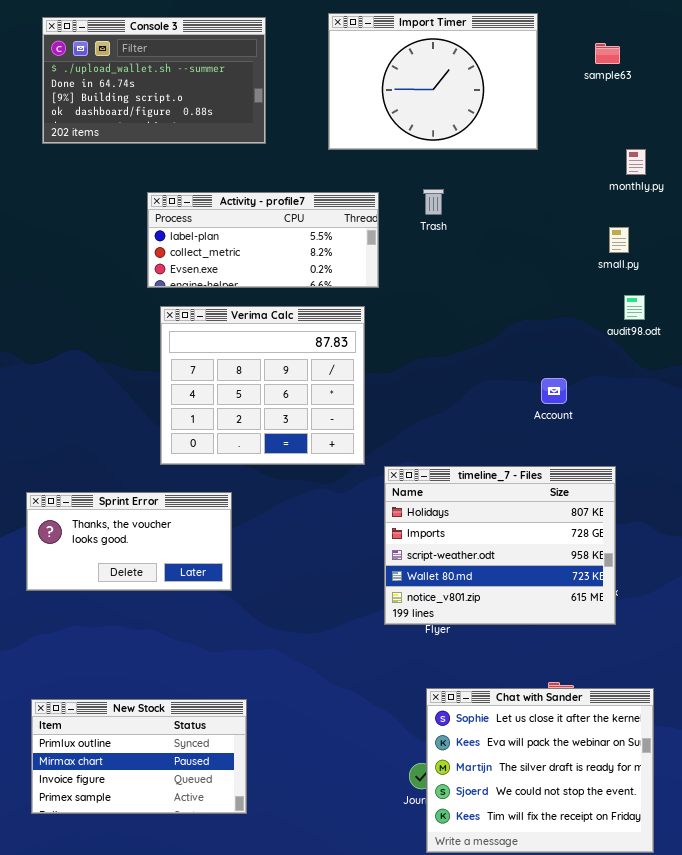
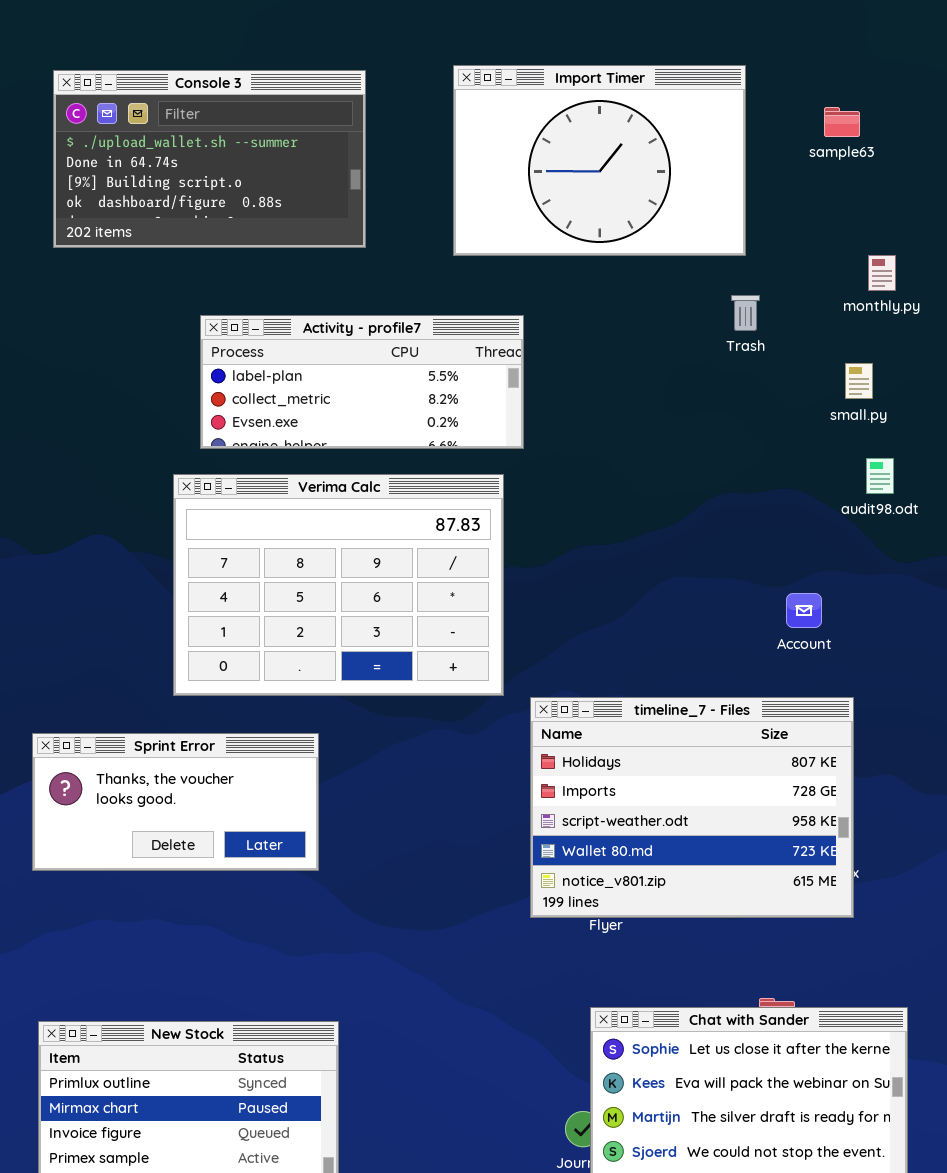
Trash: [423,189,444,215] -> [731,295,760,331], moved
Verima Calc: [160,306,365,465] -> [173,474,504,696], resized
Account: [541,378,567,404] -> [786,593,822,628], moved

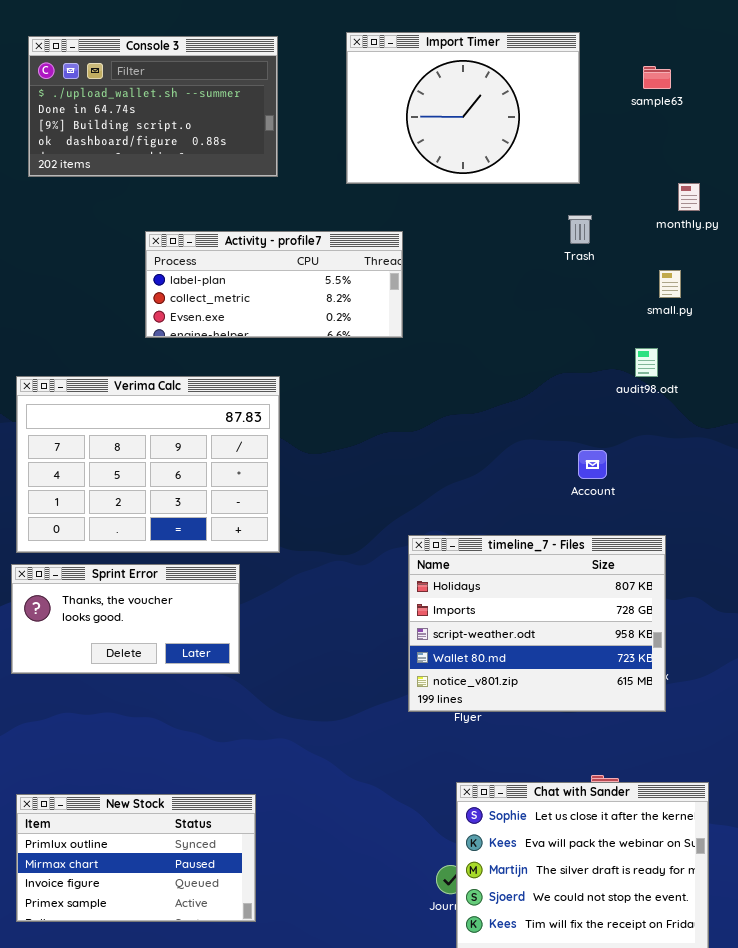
audit98.odt: [866,458,894,494] -> [635,348,658,377], moved
Verima Calc: [173,474,504,696] -> [16,376,280,553], moved
Account: [786,593,822,628] -> [578,450,607,479], moved

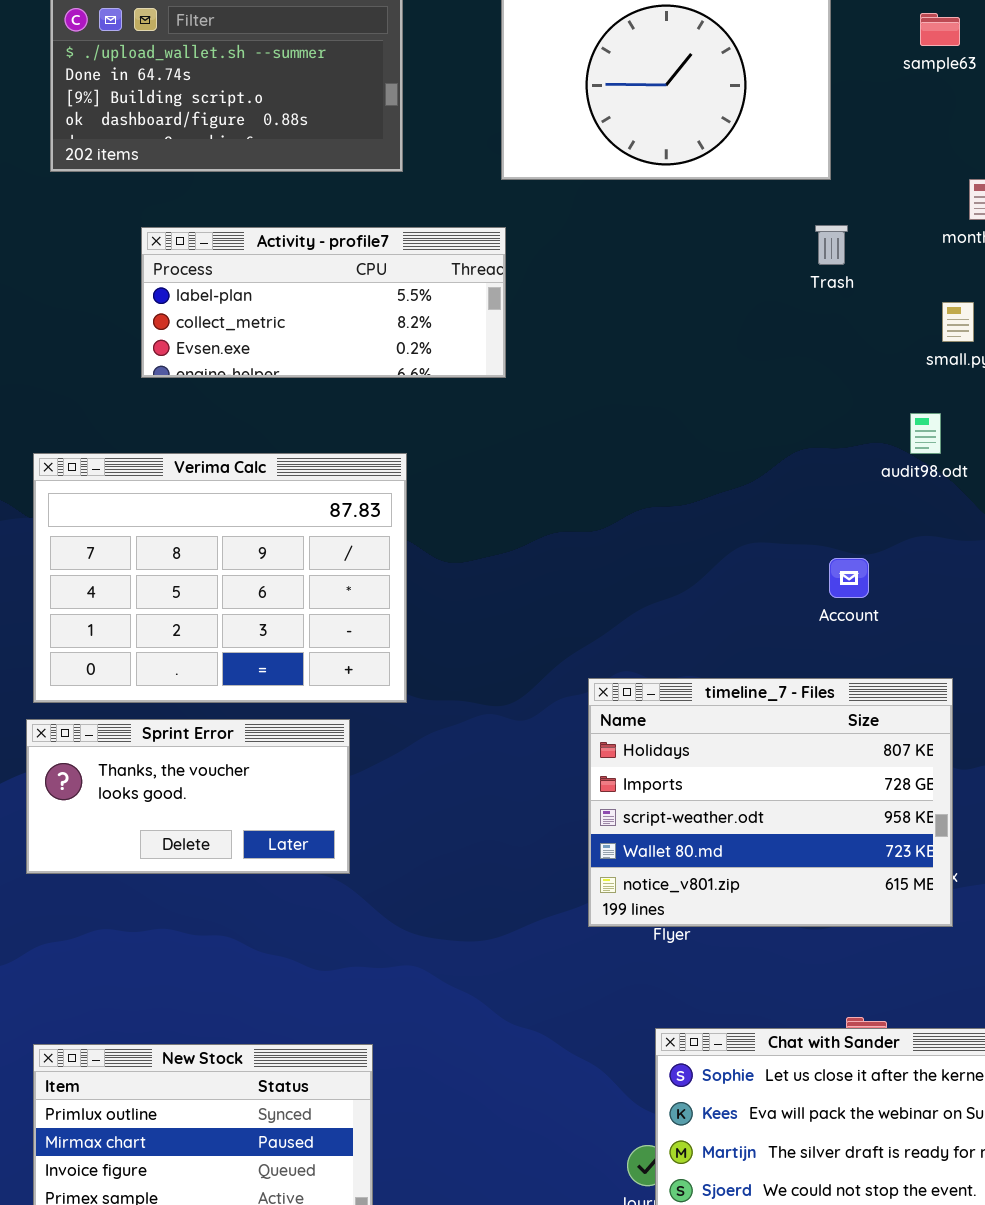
Activity - profile7: [145,231,403,338] -> [141,227,506,378], moved

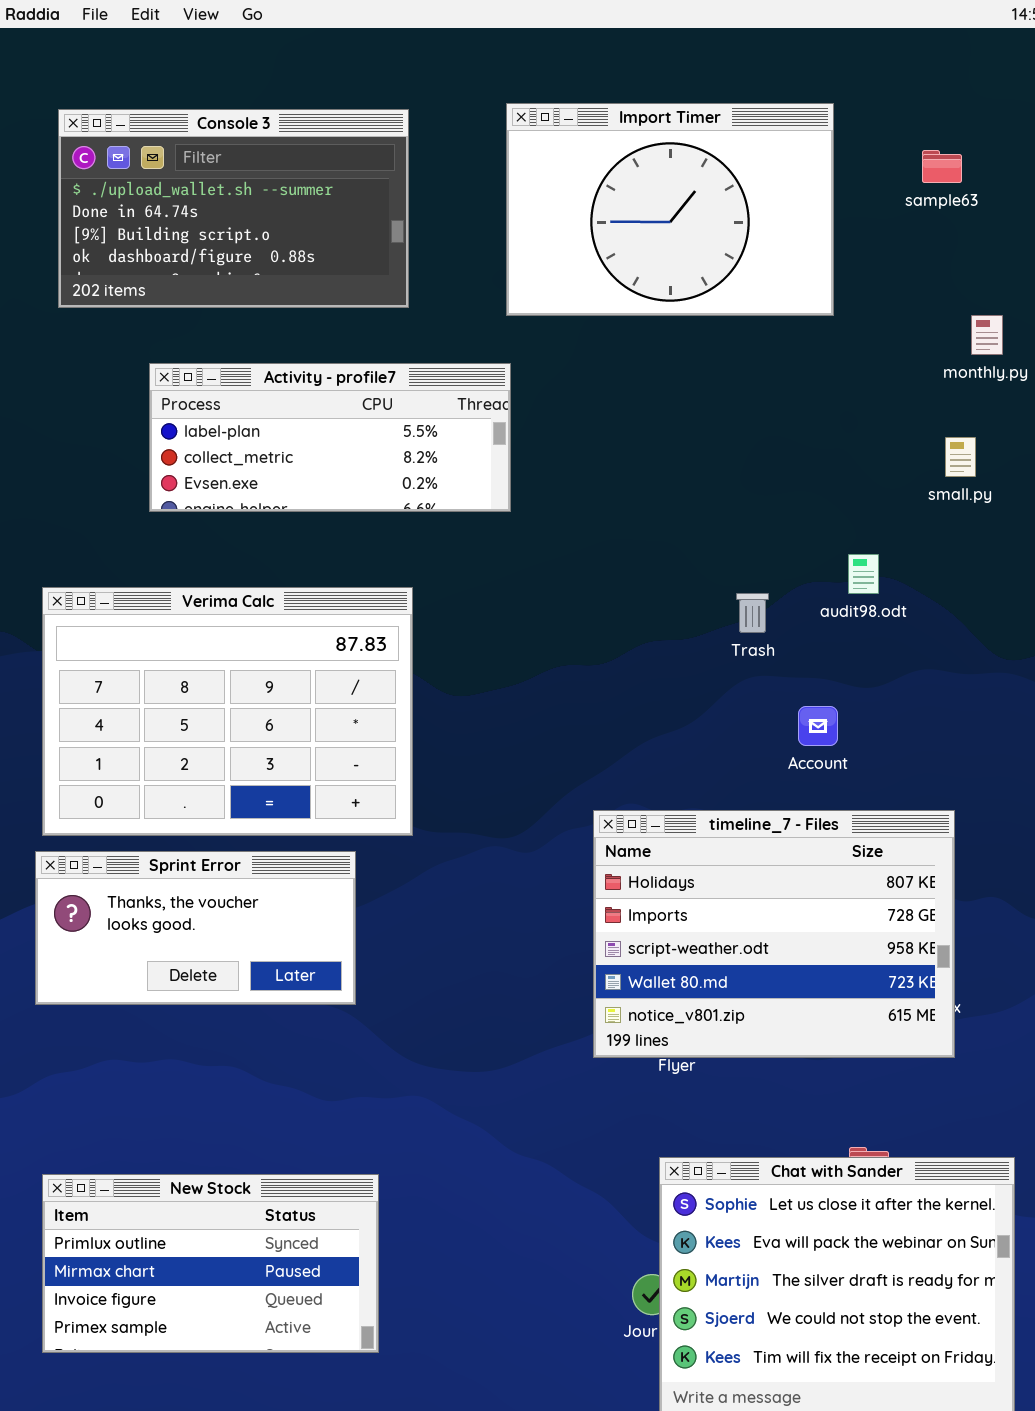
Trash: [815,225,848,265] -> [736,593,769,633], moved
audit98.odt: [910,413,941,454] -> [848,554,879,594], moved
Account: [829,558,869,598] -> [798,706,838,746], moved

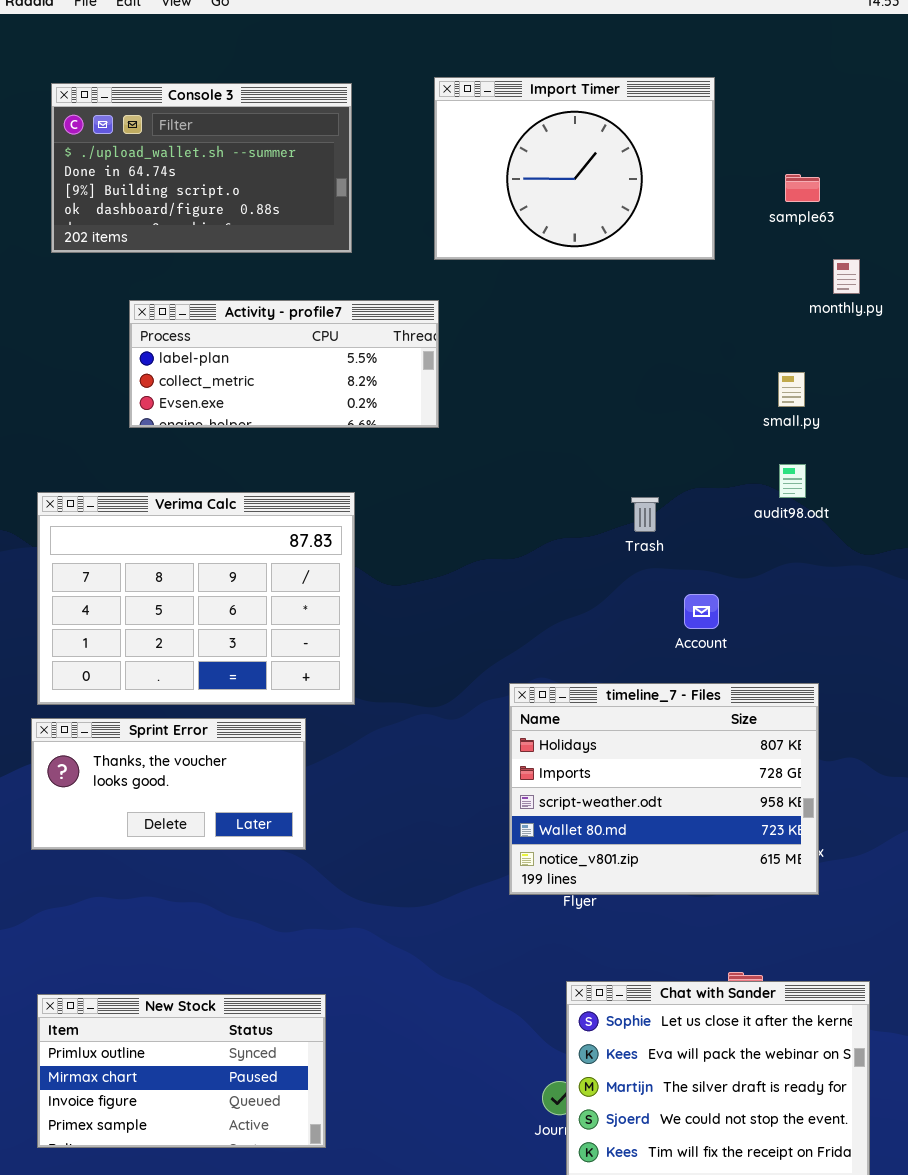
sample63: [922,150,962,183] -> [785,174,820,202], moved
small.py: [945,437,976,477] -> [778,372,805,407], moved
audit98.odt: [848,554,879,594] -> [779,464,806,498], moved

